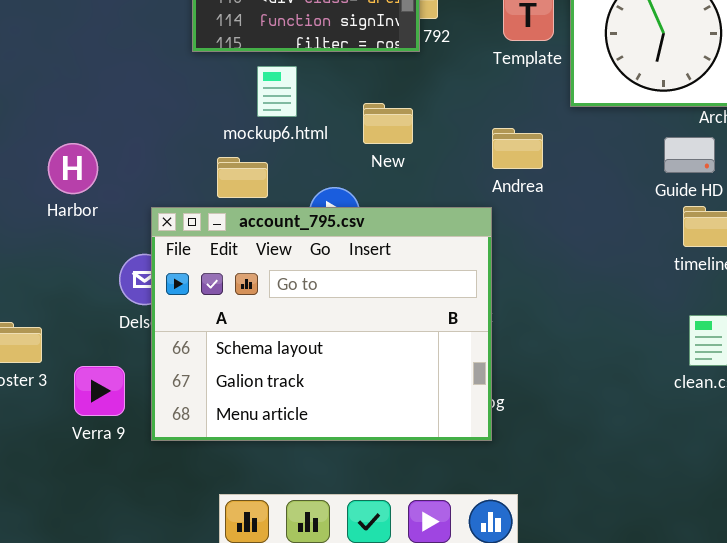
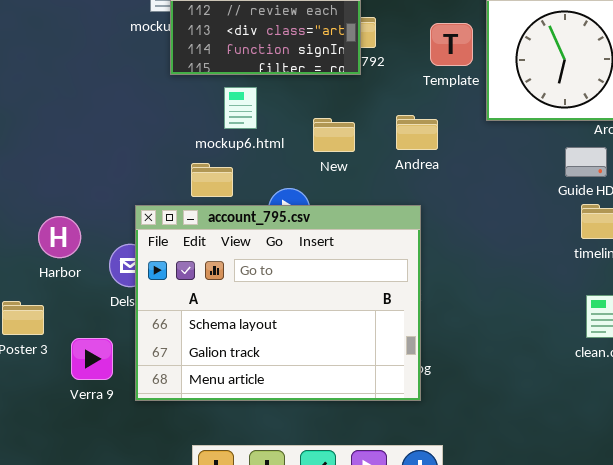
Andrea: [492,128,543,169] -> [396,115,438,150], moved
Harbor: [48,143,98,194] -> [38,216,81,258], moved

